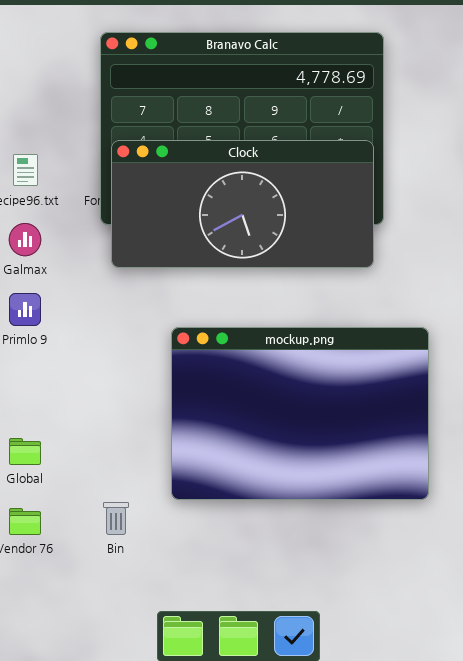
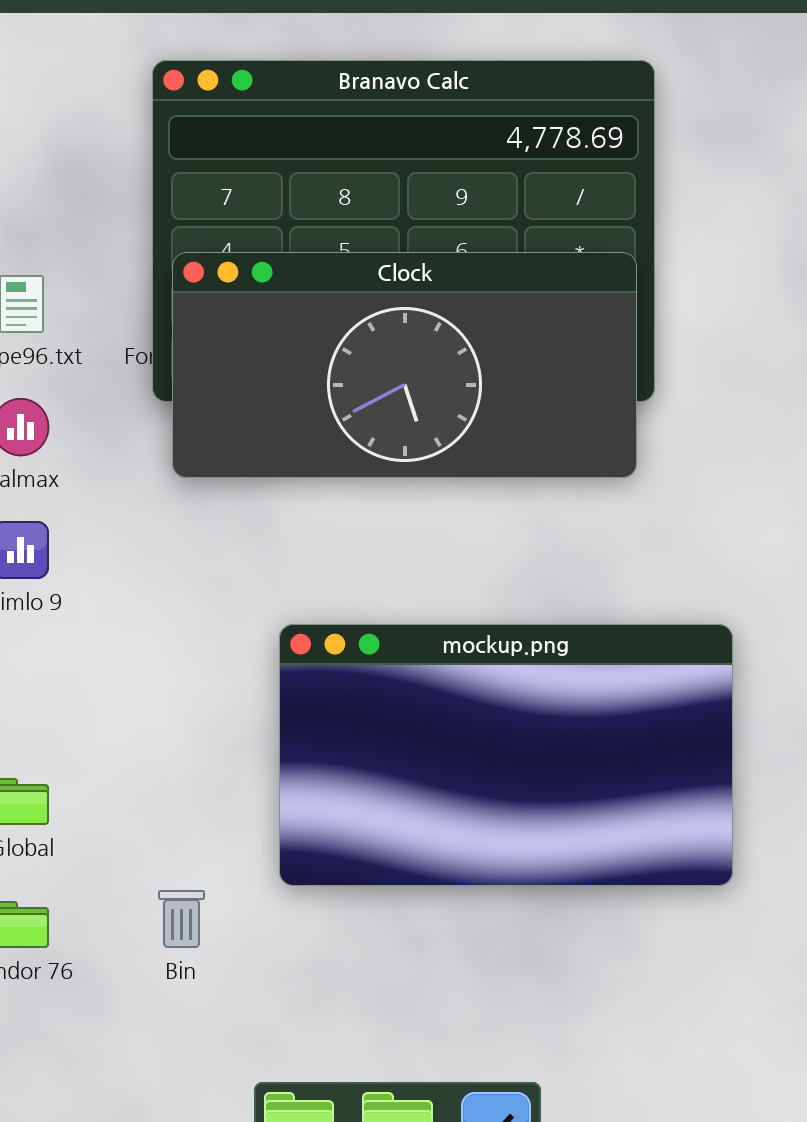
mockup.png: [171,327,429,500] -> [279,624,733,886], resized

